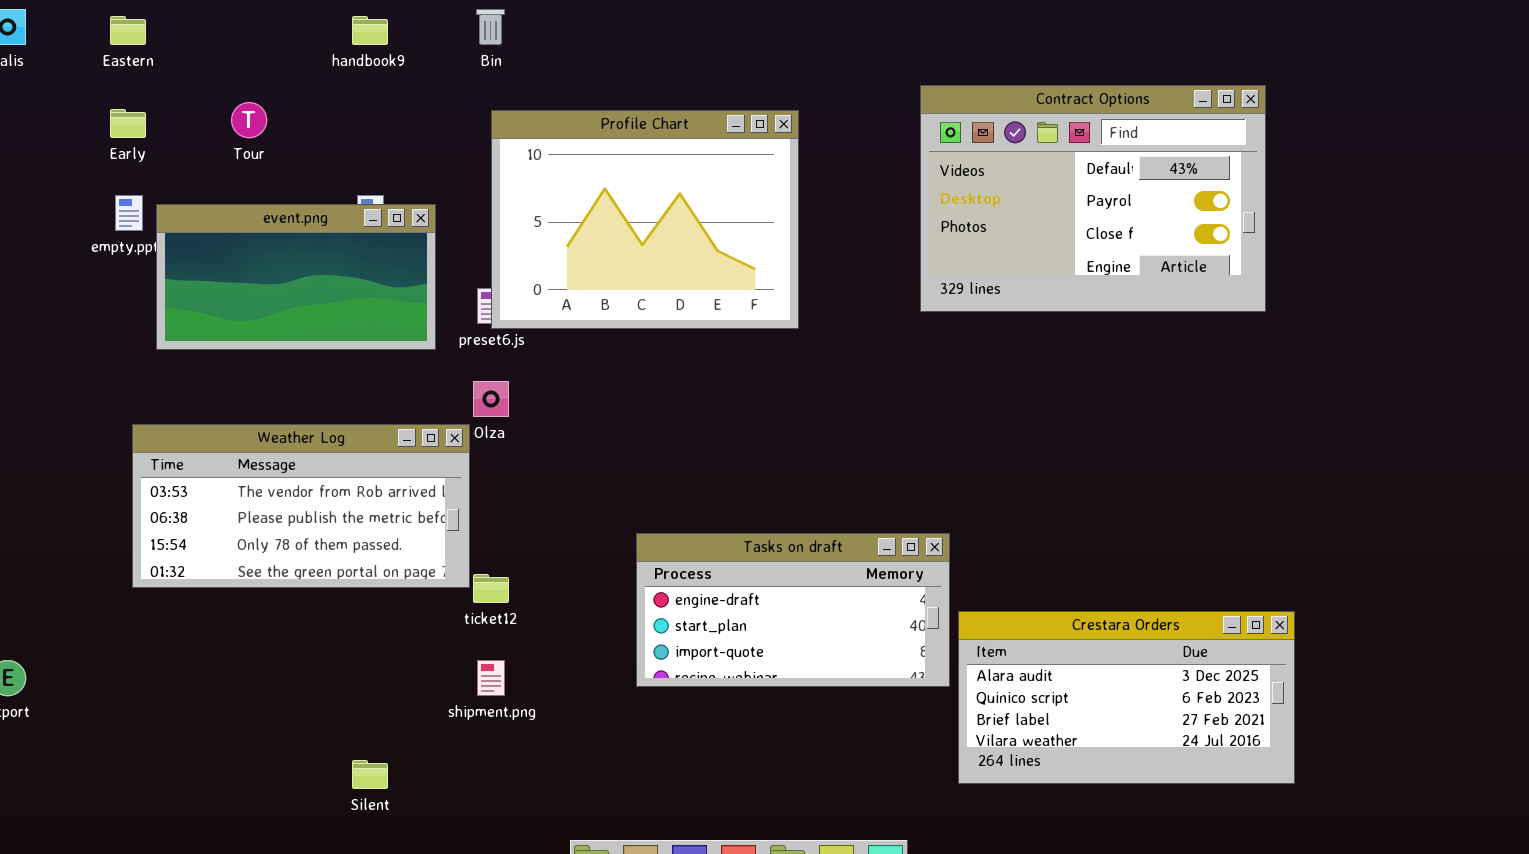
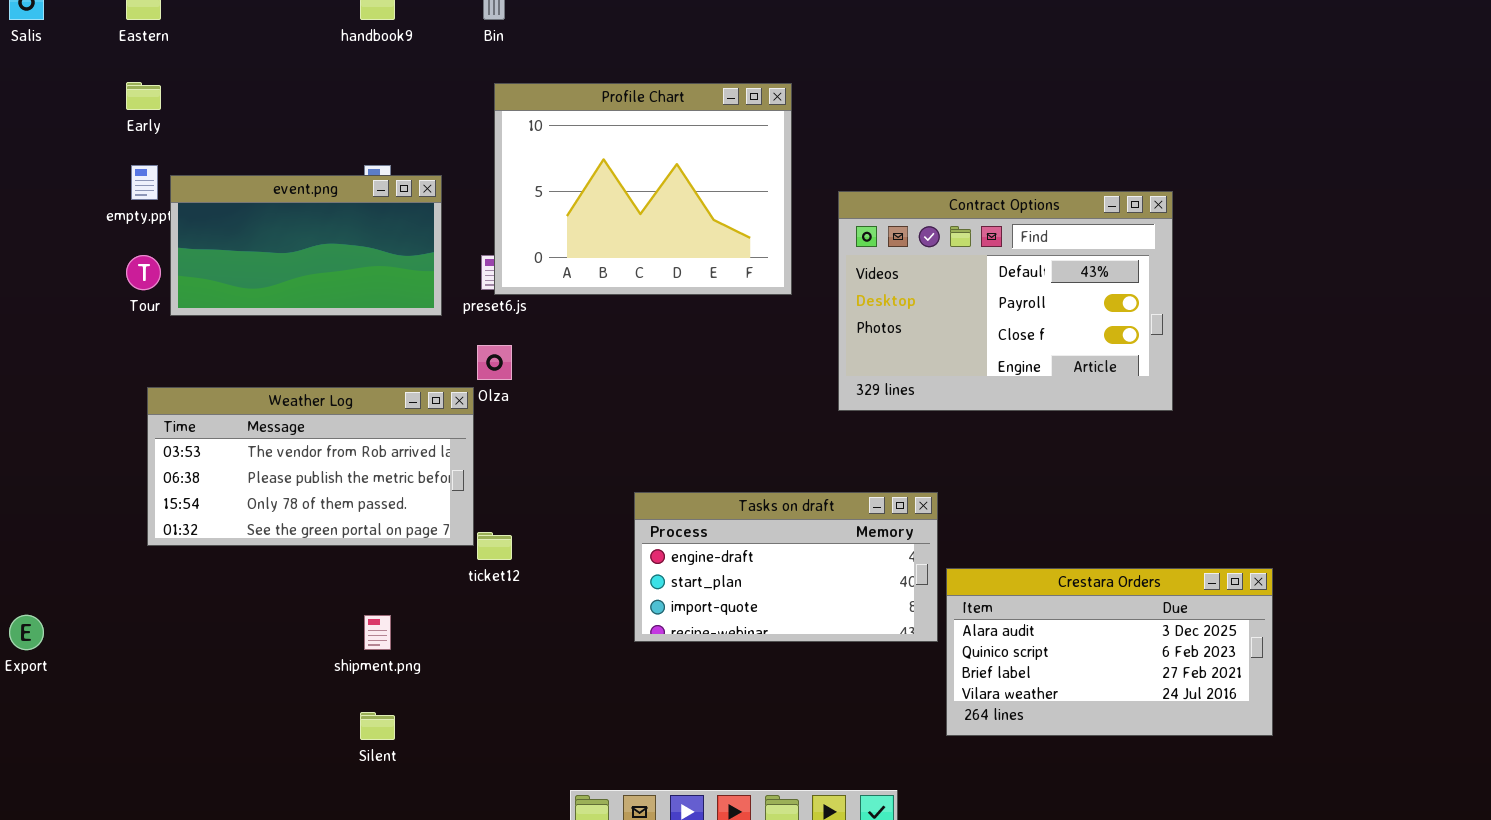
Contract Options: [920,85,1266,312] -> [838,191,1173,411], moved
Tour: [231,102,267,138] -> [126,255,161,290], moved
shipment.png: [477,660,505,696] -> [364,615,391,650], moved

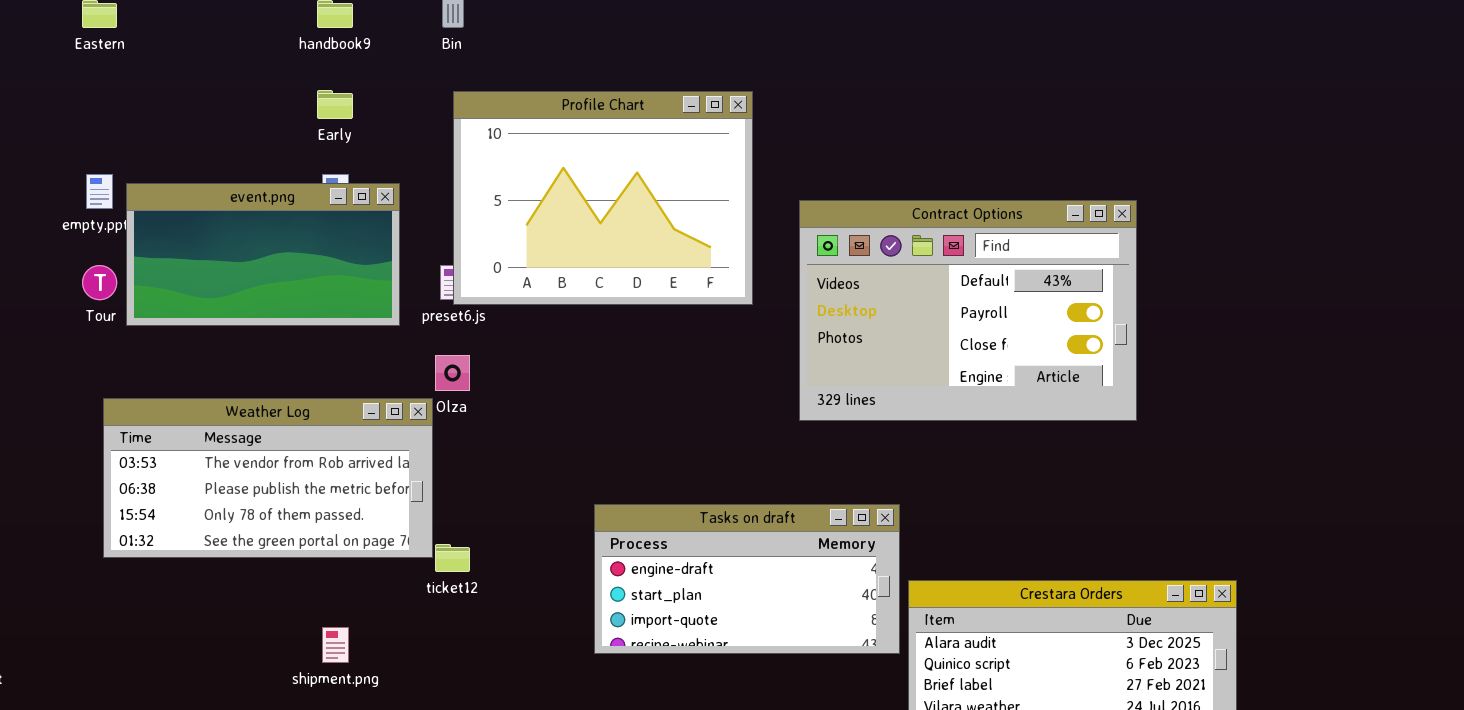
Early: [126,82,161,110] -> [317,90,353,119], moved

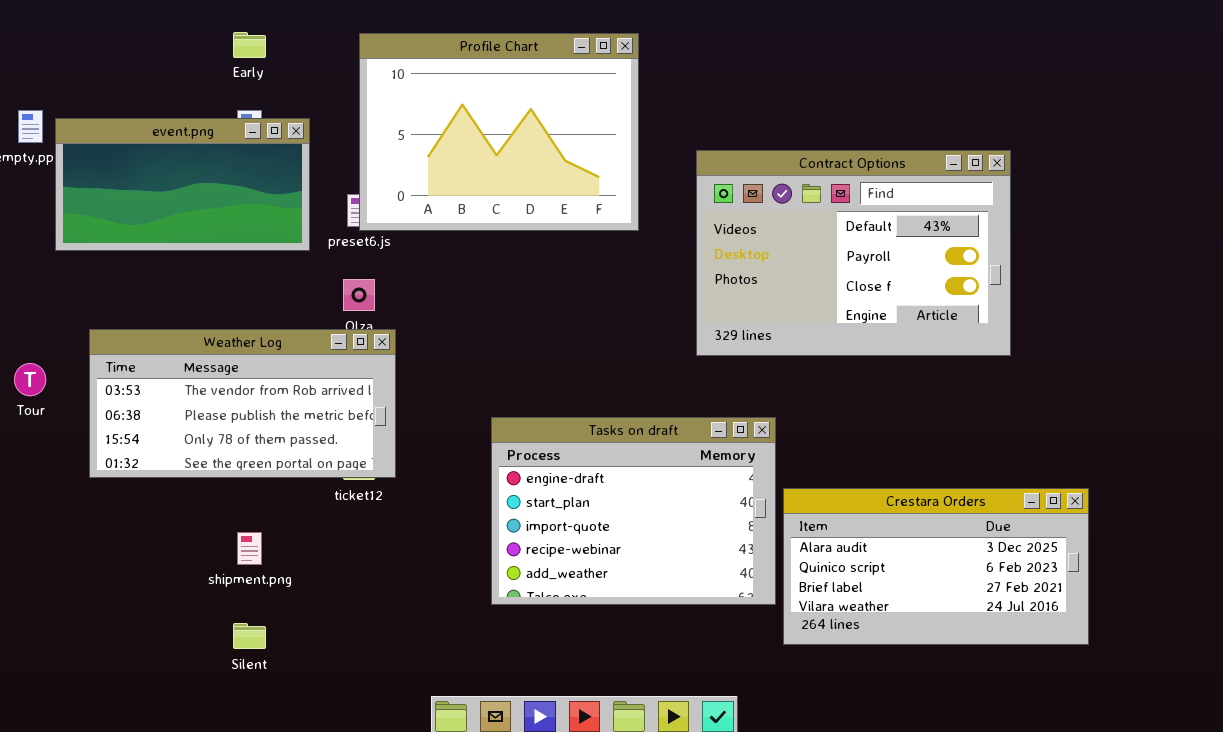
Contract Options: [799,200,1137,421] -> [696,150,1011,356], moved
Tour: [82,265,117,300] -> [14,363,46,396], moved
Weather Log: [103,398,433,558] -> [89,329,396,478], moved
Tasks on draft: [594,504,900,654] -> [491,417,776,605], resized

